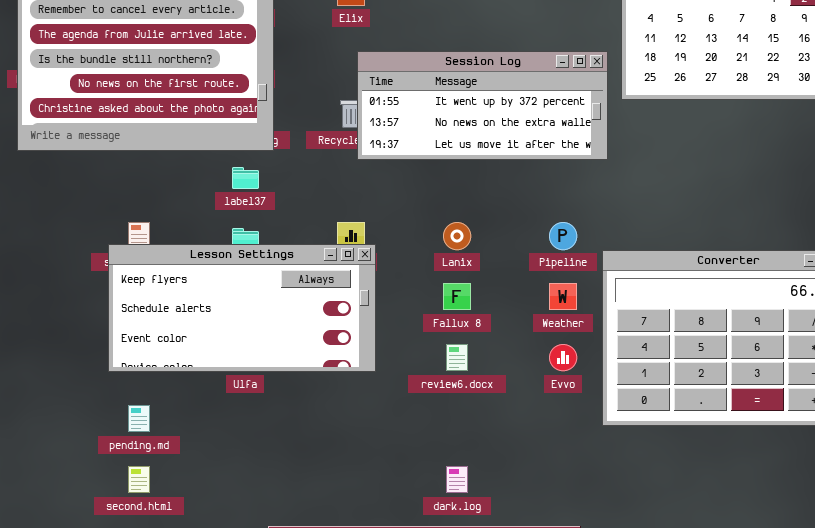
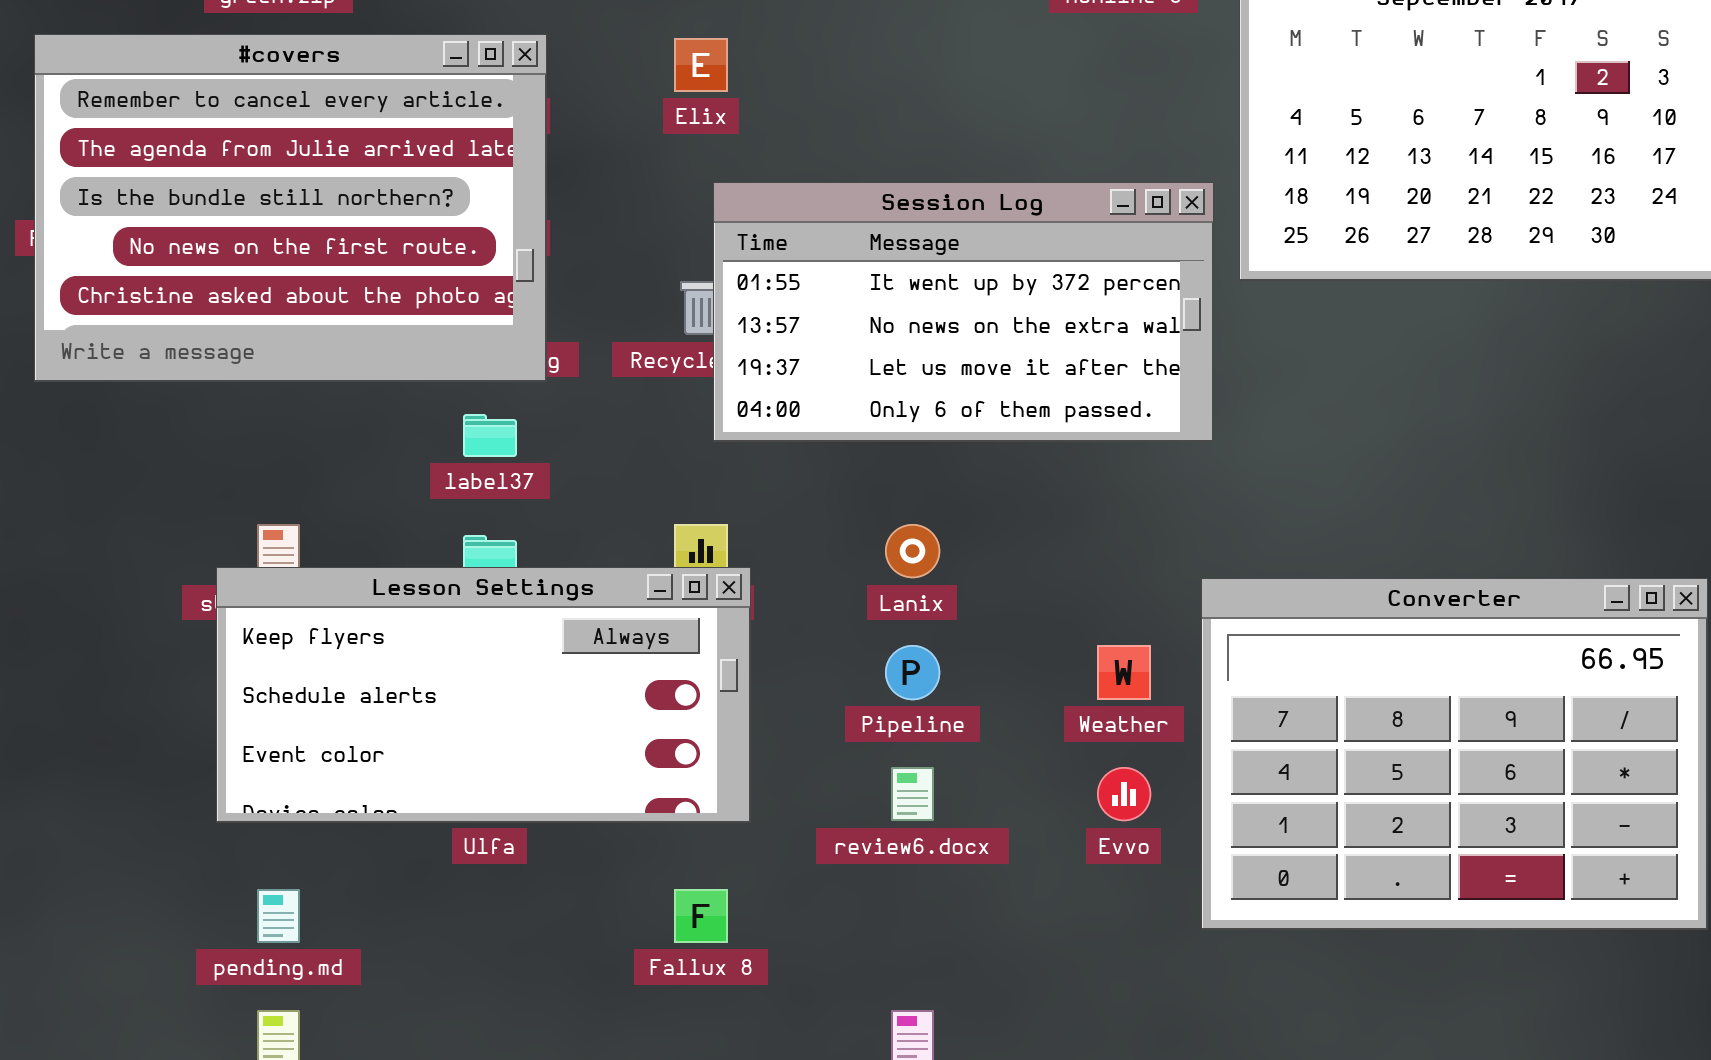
Session Log: [357,51,608,160] -> [713,182,1214,442], resized
Pipeline: [549,222,577,250] -> [885,645,940,700], moved
Fallux 8: [443,283,471,310] -> [674,889,728,943], moved

